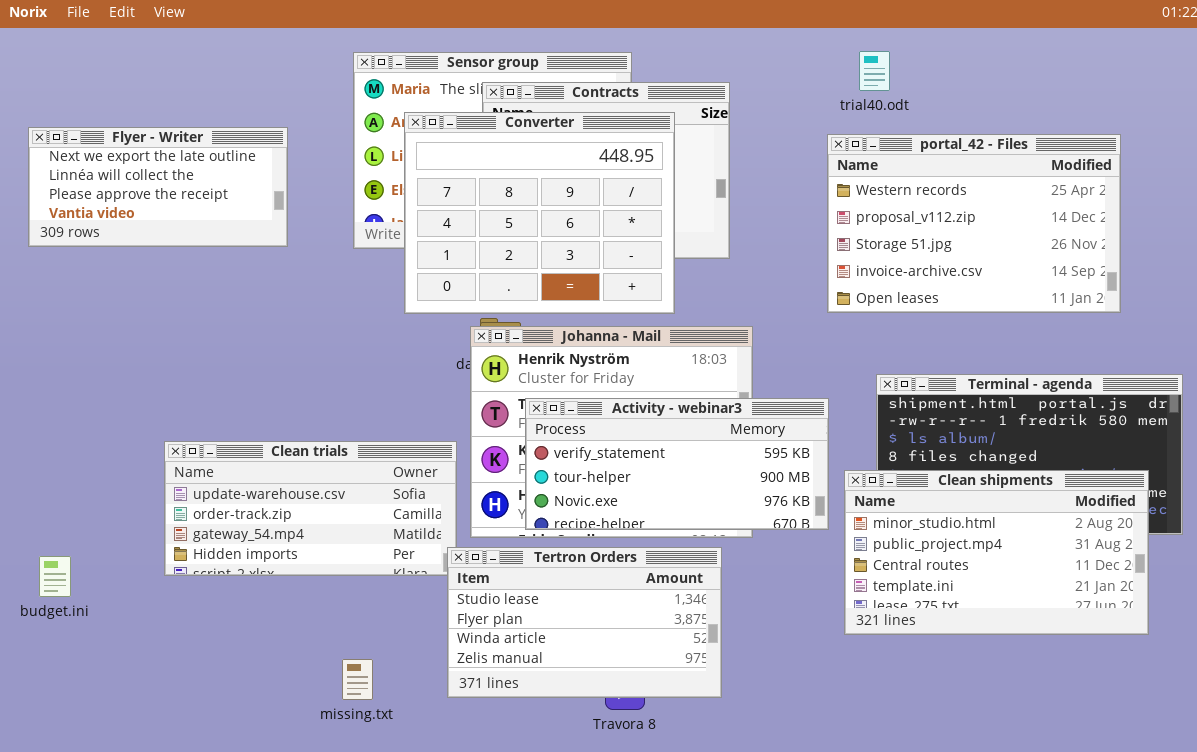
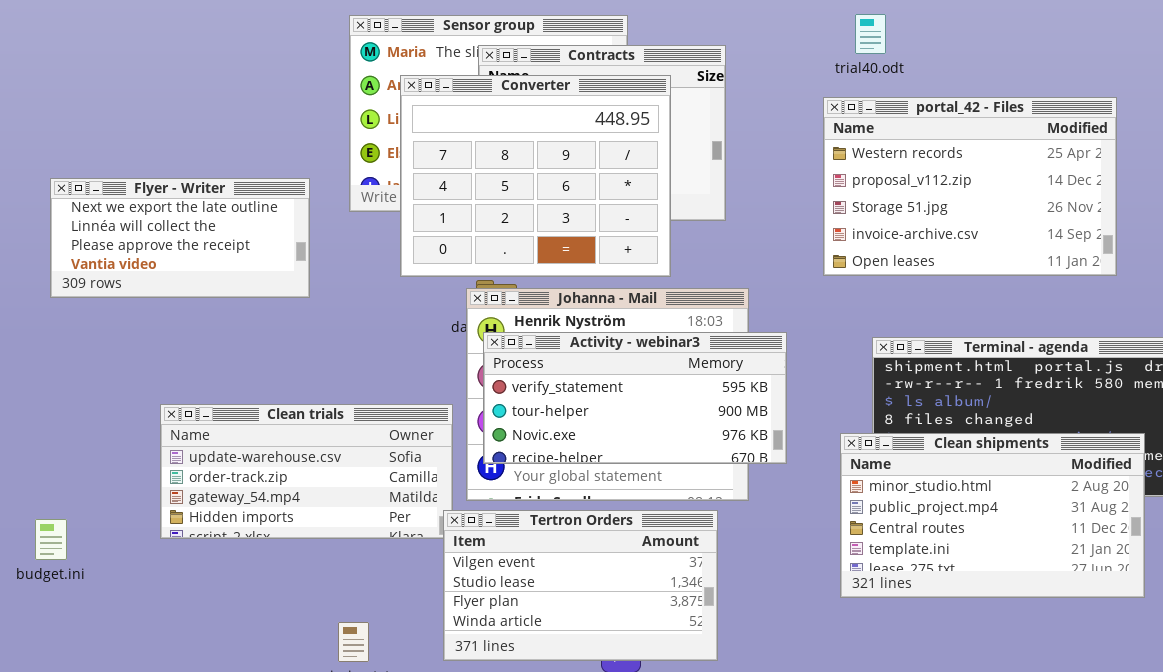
Flyer - Writer: [28,127,288,247] -> [50,178,310,298], moved
Activity - webinar3: [525,398,829,530] -> [483,332,787,464], moved
Tertron Orders: [447,547,722,698] -> [443,510,718,661], scrolled up 1 row

